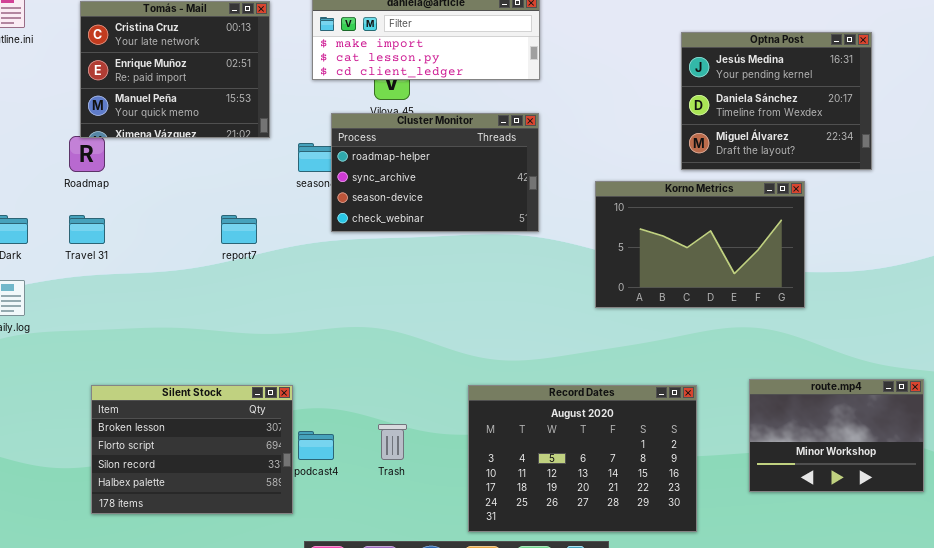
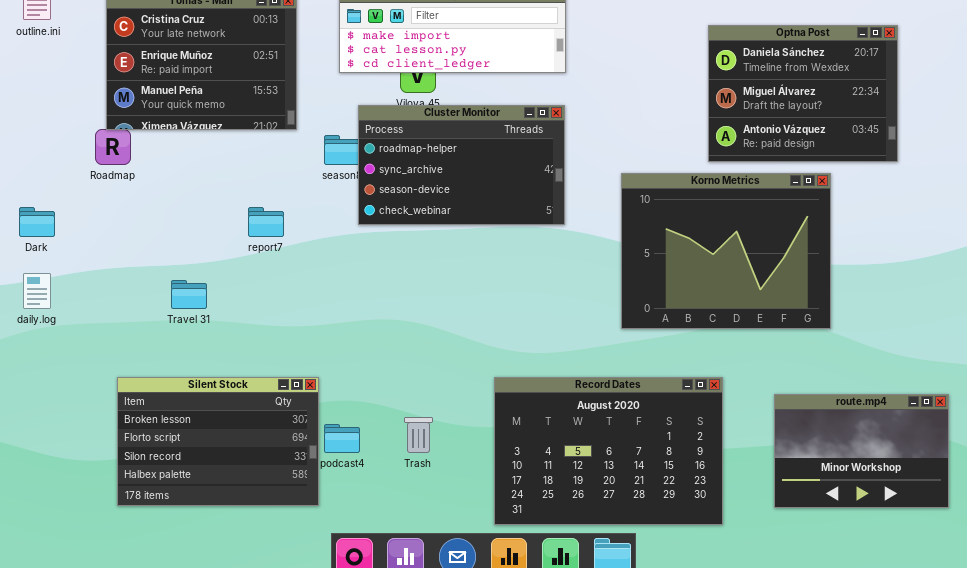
Optna Post: [681,32,872,170] -> [708,25,898,162], scrolled down 1 row
Korno Metrics: [595,181,805,308] -> [621,173,831,329], resized
Travel 31: [69,215,105,244] -> [171,280,207,309], moved
route.mp4: [749,379,924,492] -> [774,394,949,508], moved

